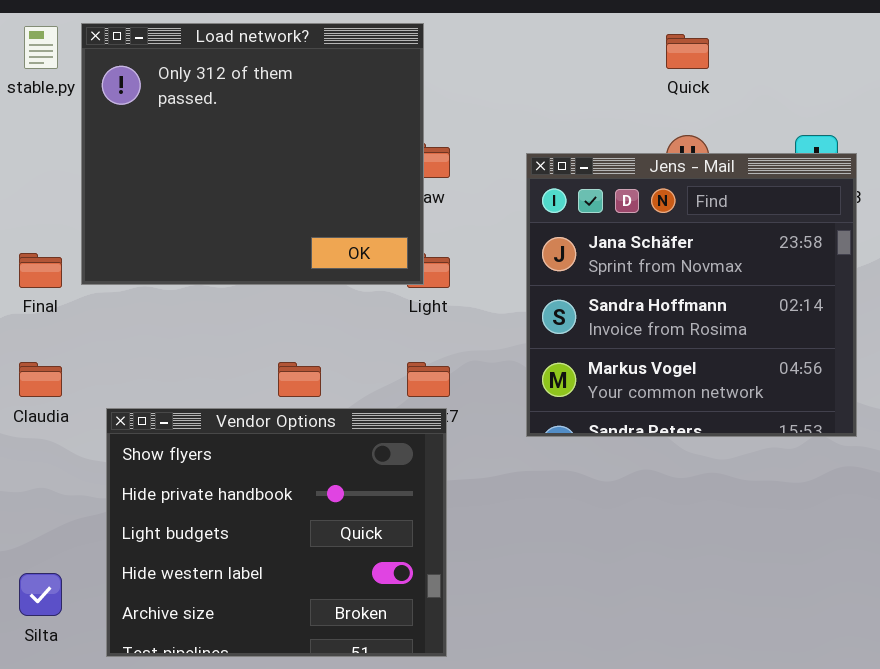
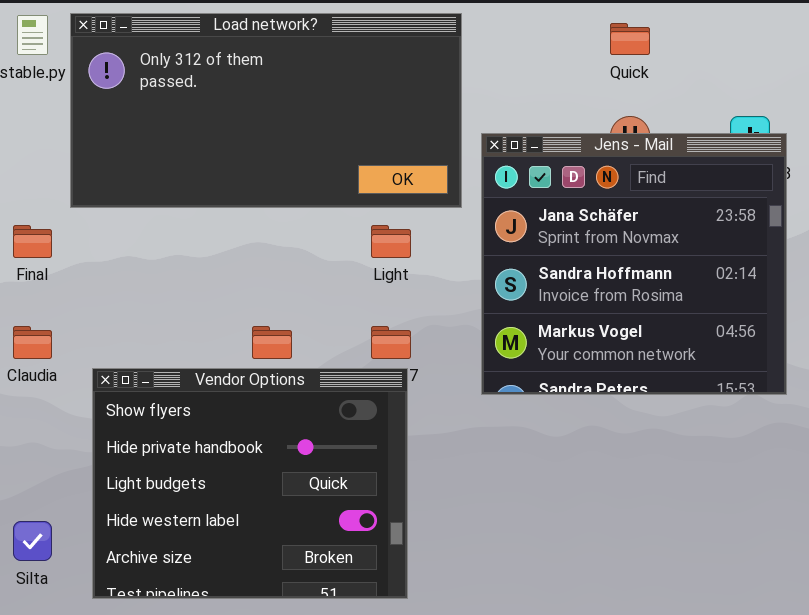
Load network?: [81,23,424,285] -> [70,13,462,208], resized

